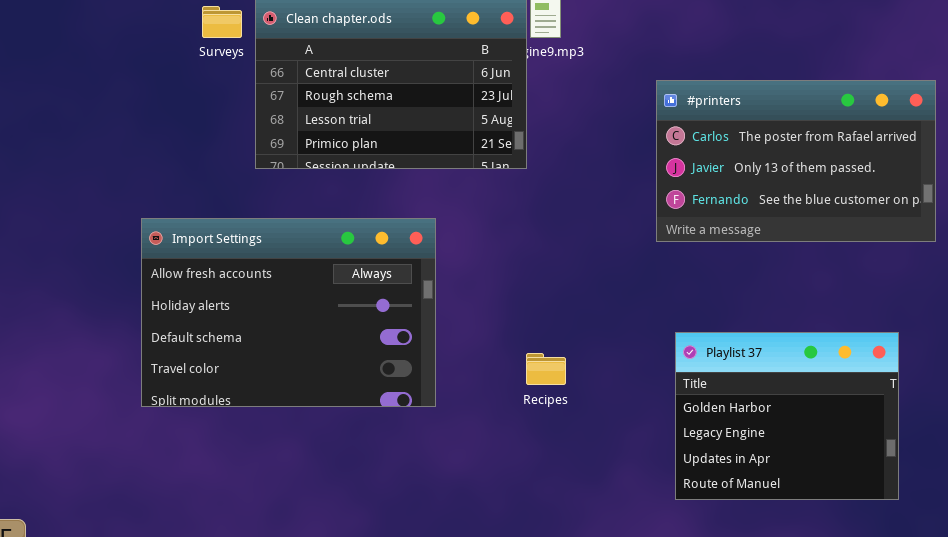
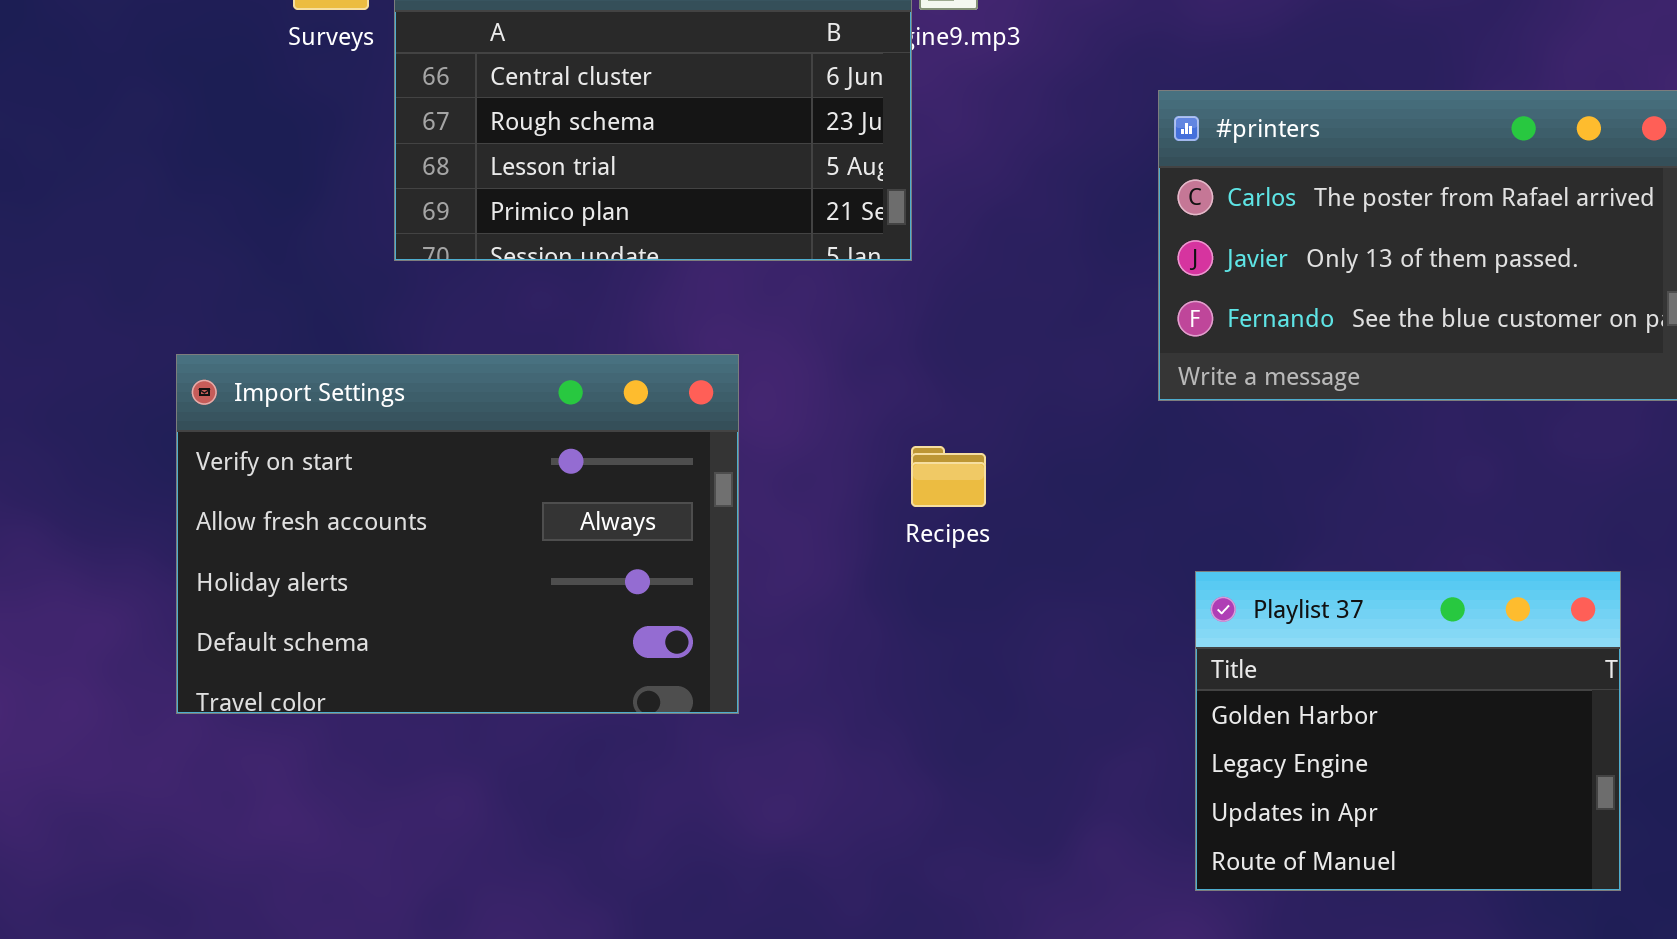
Import Settings: [141,218,436,407] -> [176,354,739,714], scrolled up 1 row
Recipes: [526,353,566,385] -> [911,446,986,507], moved

